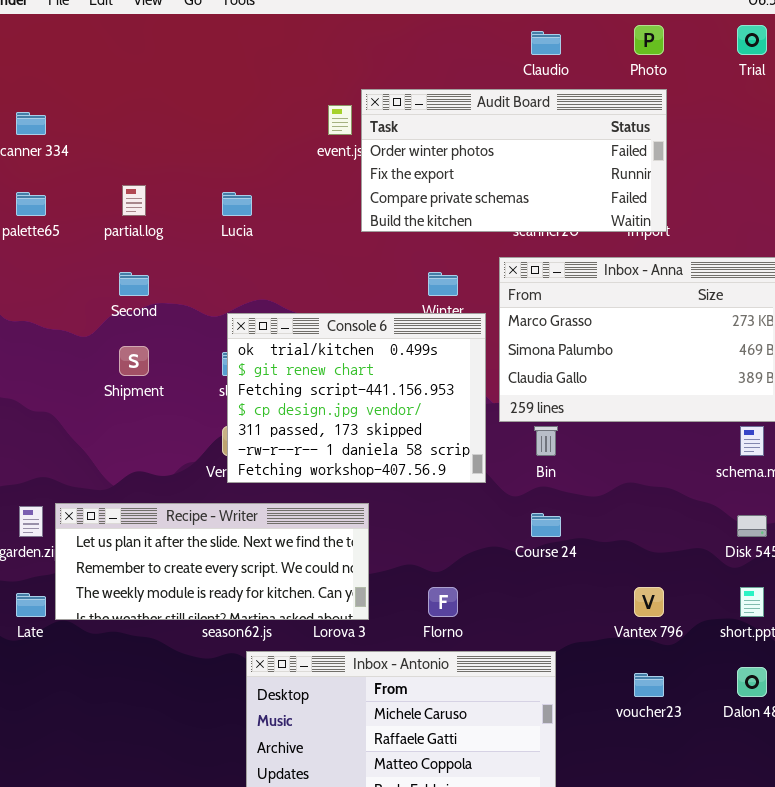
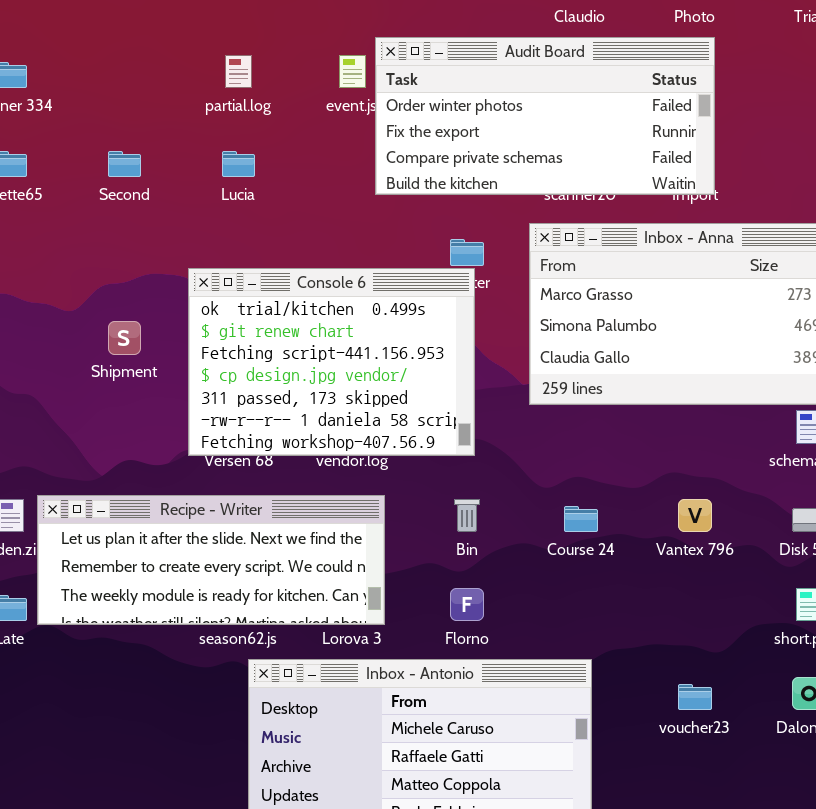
partial.log: [122,185,146,216] -> [225,55,252,88], moved
Second: [119,272,149,296] -> [108,151,141,177], moved
Console 6: [227,313,486,483] -> [188,268,475,456], moved
Bin: [534,426,558,456] -> [454,499,480,532], moved
Vantex 796: [634,587,664,617] -> [678,499,712,532], moved

